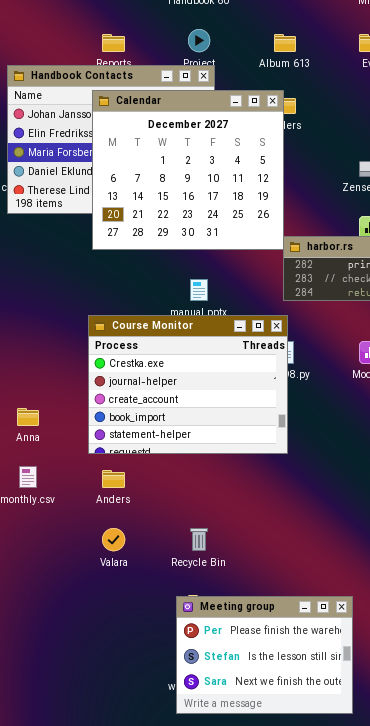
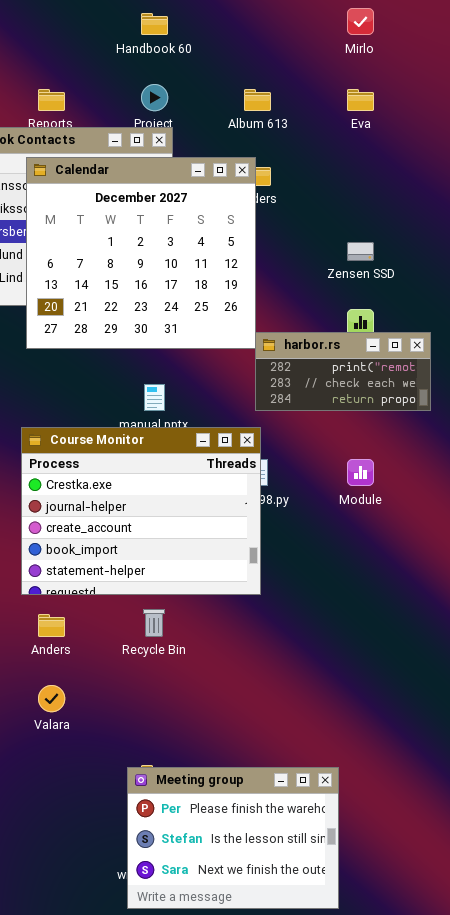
Recycle Bin: [190,528,208,551] -> [143,609,165,637], moved

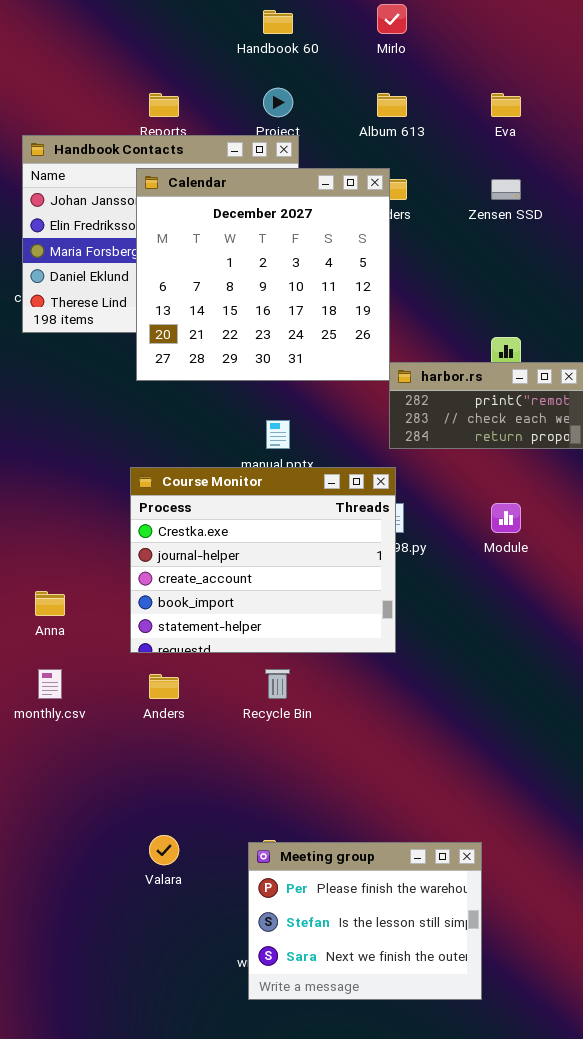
Mirlo: [347,8,374,35] -> [377,4,407,34], moved
Zensen SSD: [347,242,374,261] -> [491,179,521,200], moved
Valara: [38,685,65,712] -> [149,835,179,865], moved

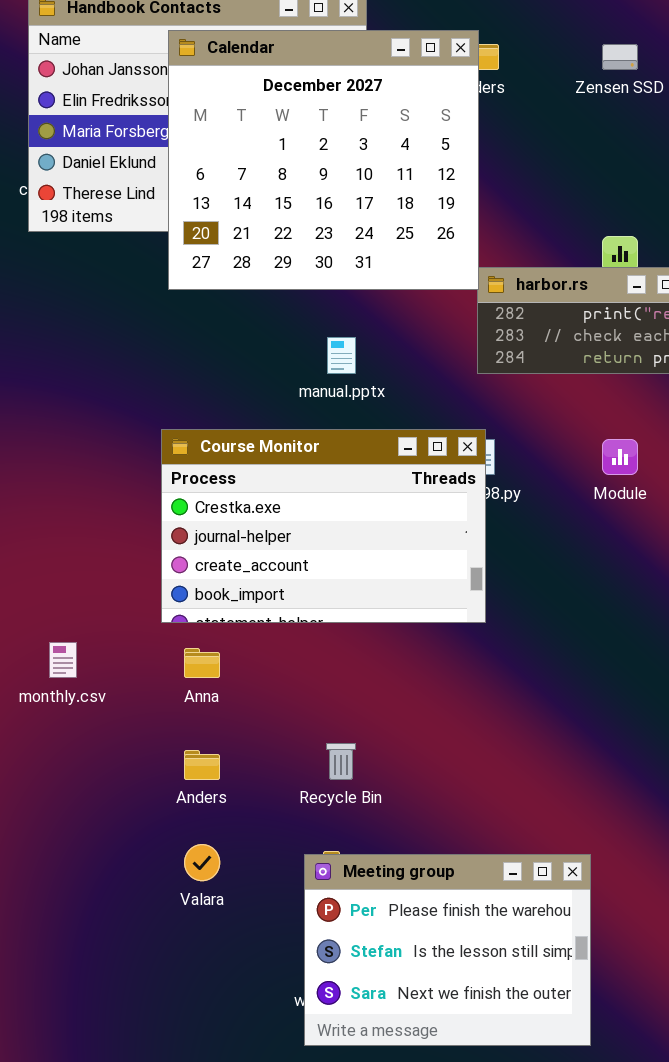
Course Monitor: [130,467,396,653] -> [161,429,486,623], resized
Anna: [35,591,65,616] -> [184,648,220,678], moved
Recycle Bin: [265,669,290,699] -> [326,743,356,780], moved
Anders: [149,674,179,699] -> [184,750,220,780], moved

